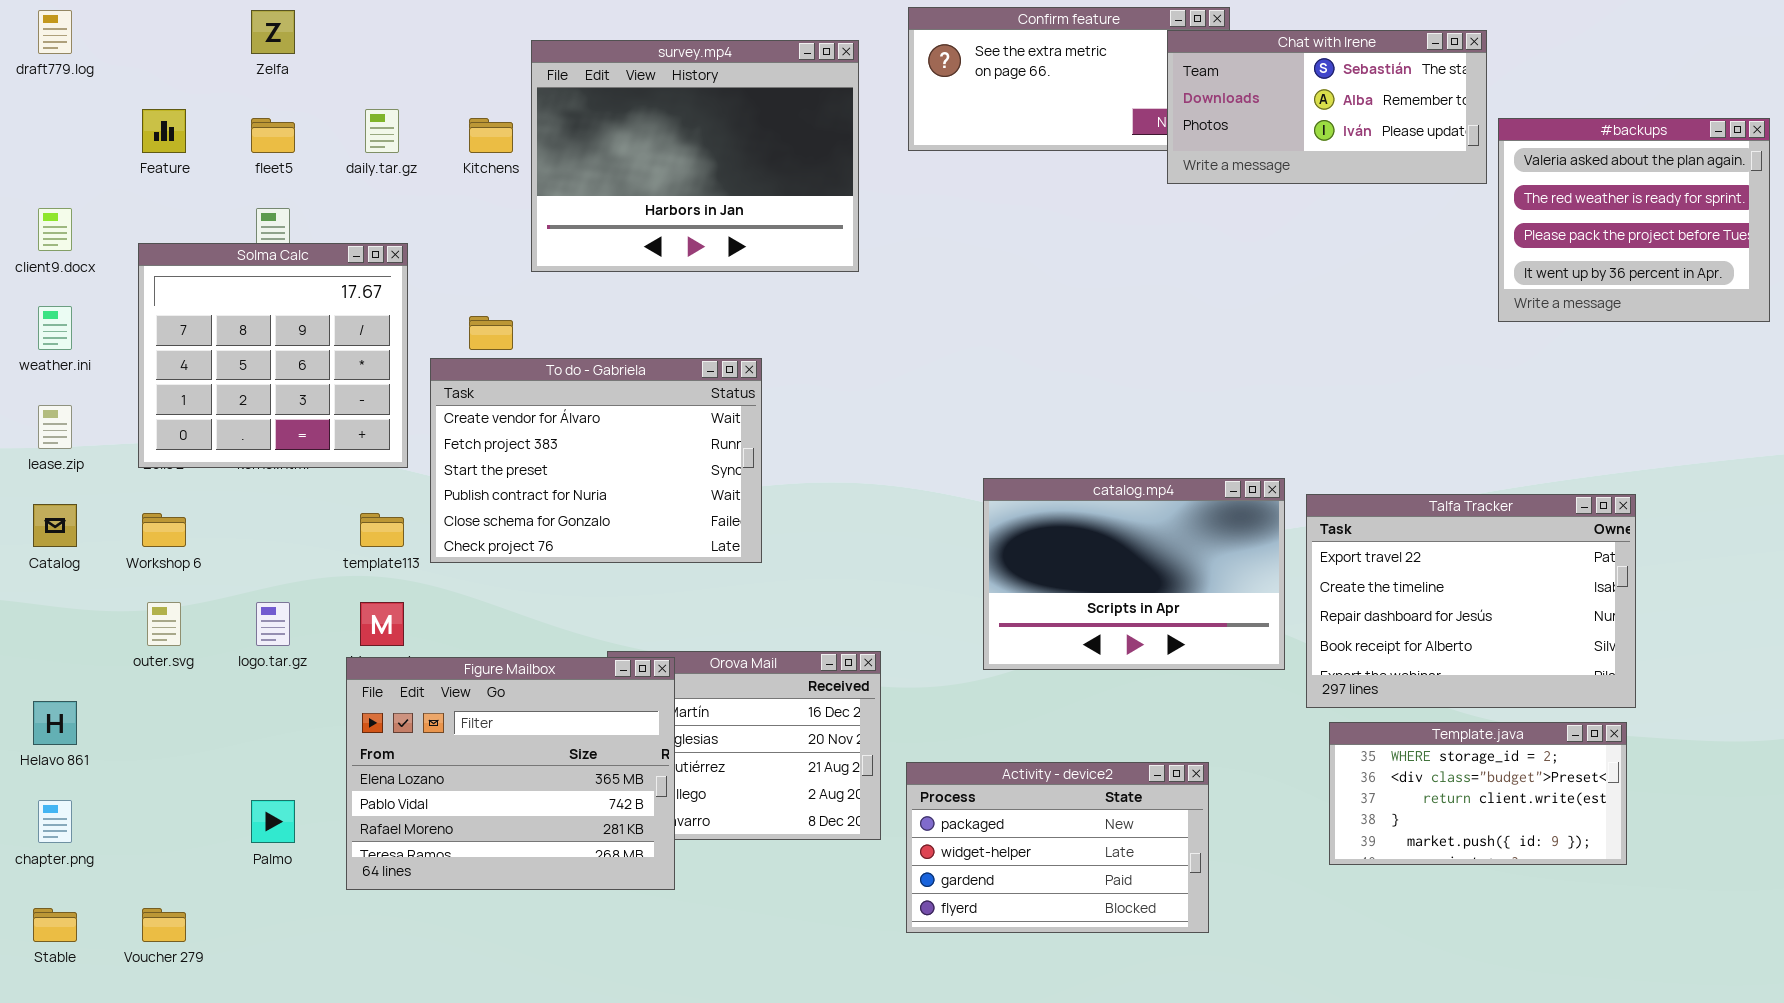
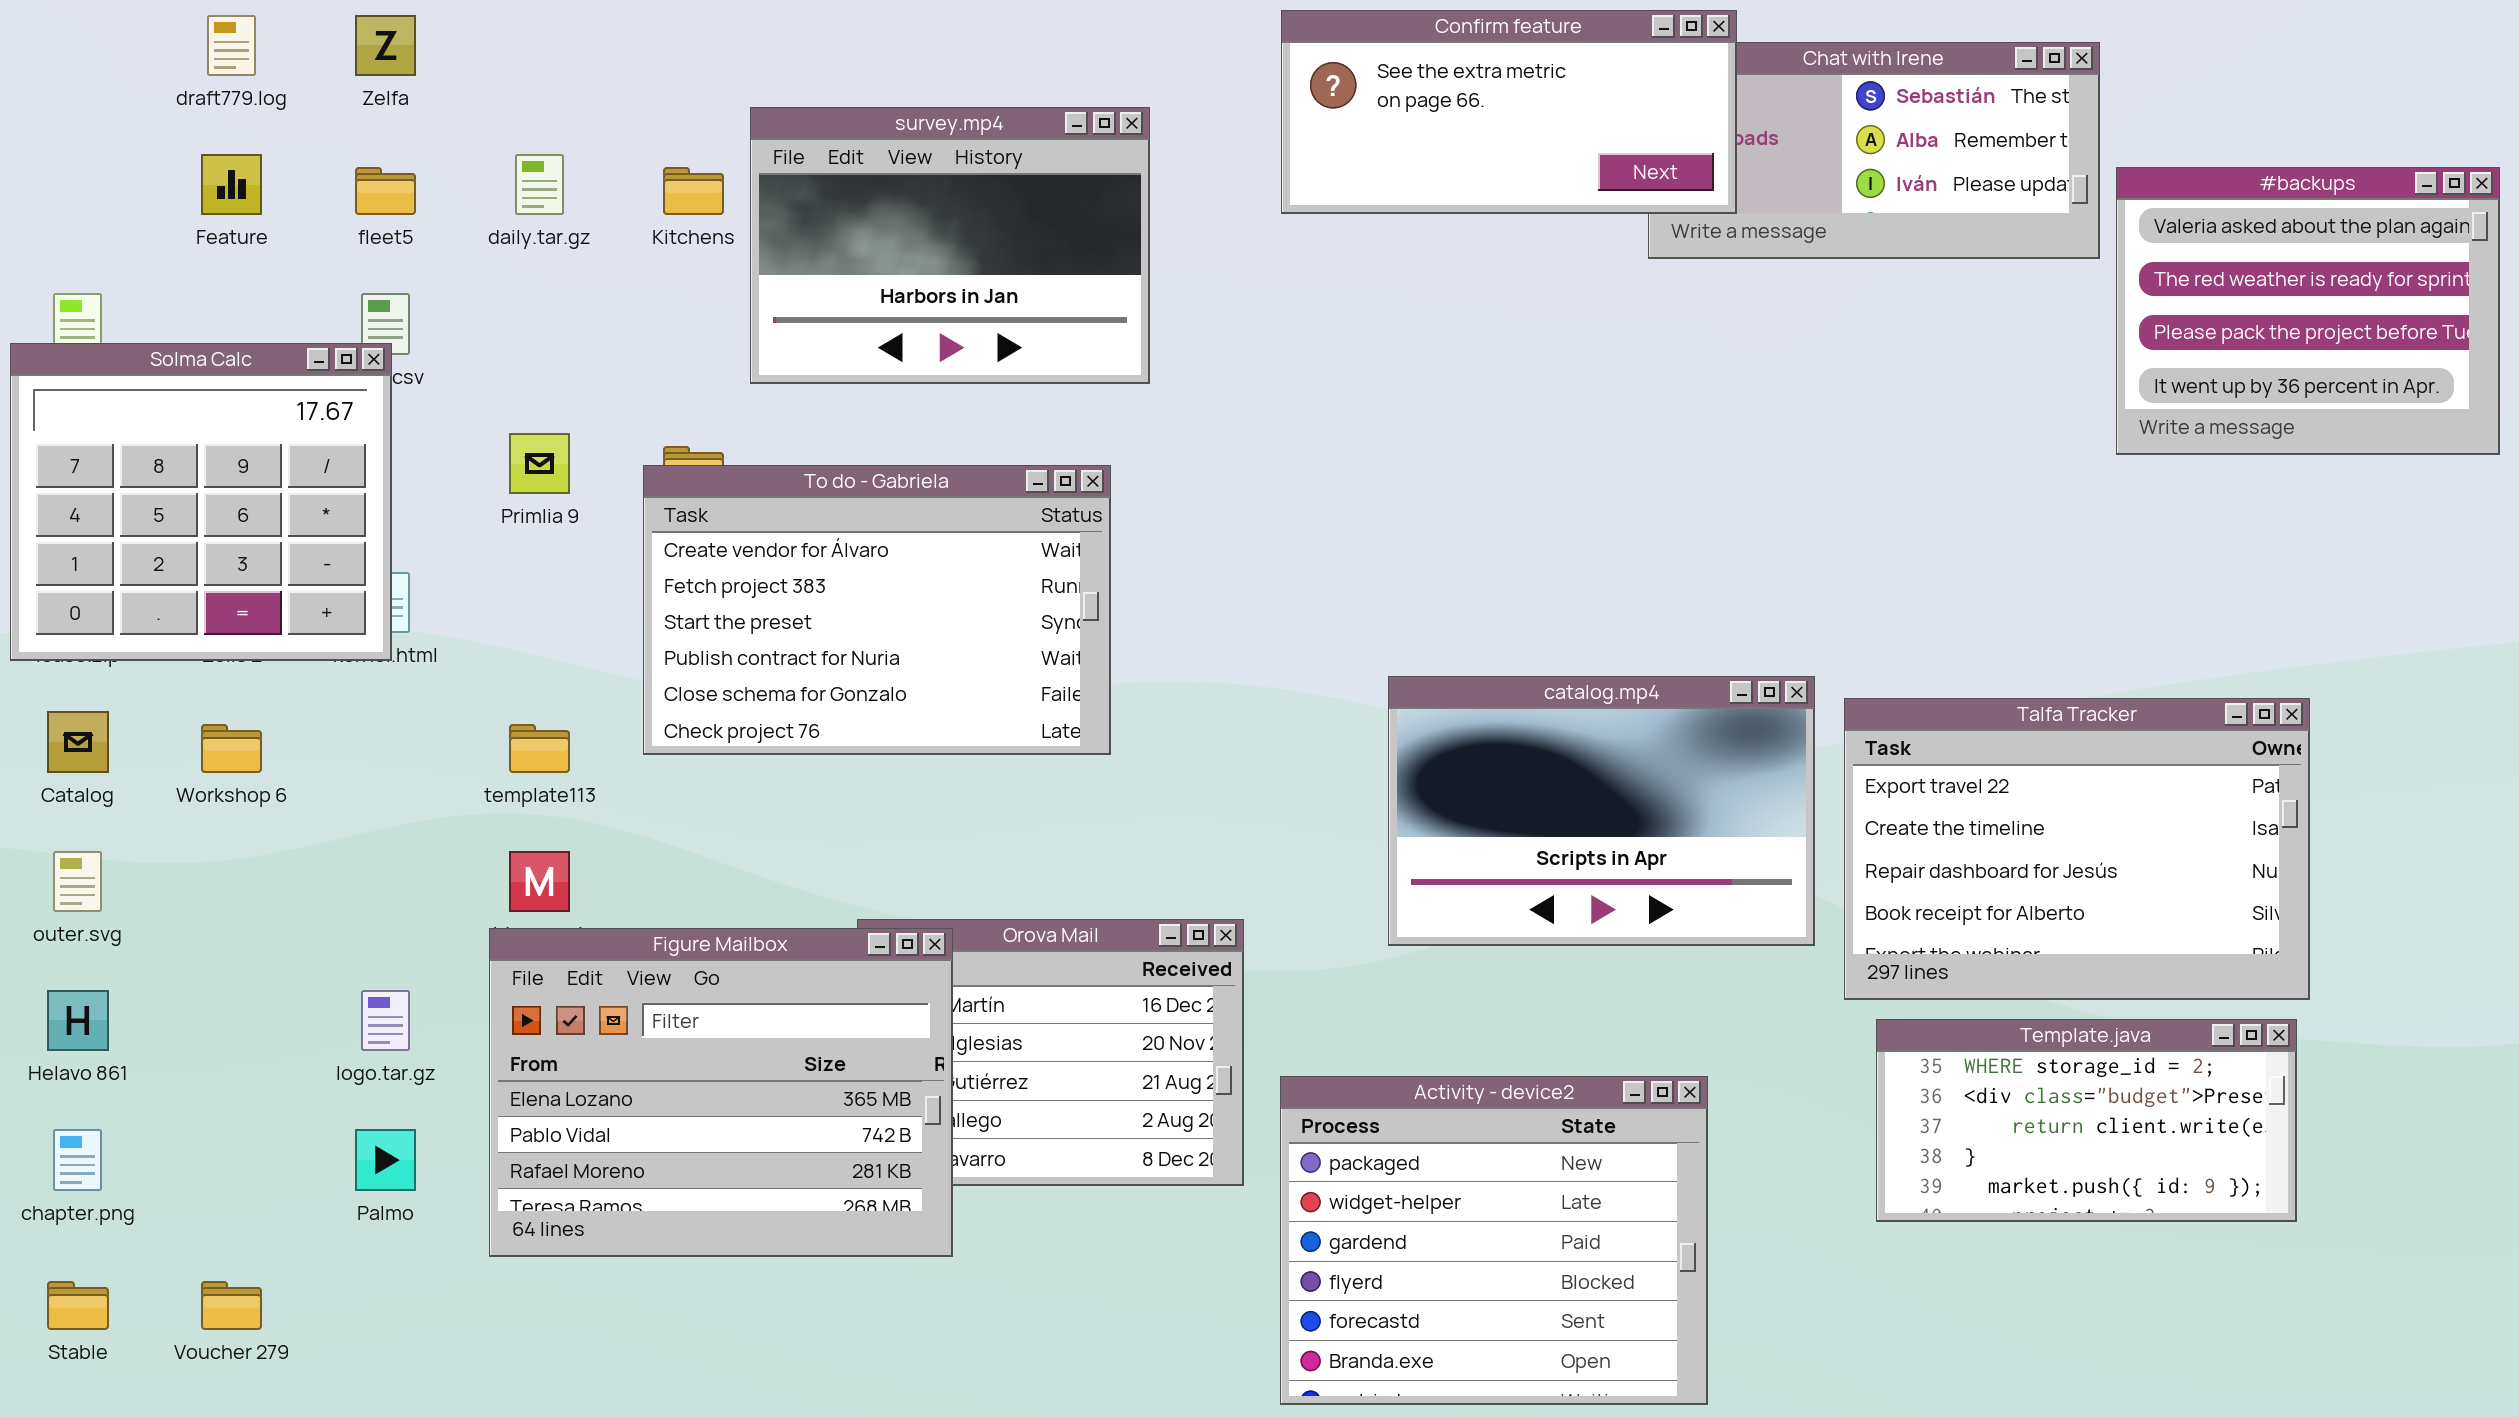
Confirm feature: [908,7,1230,151] -> [1281,10,1737,214], raised
draft779.log: [38,10,72,54] -> [207,15,256,76], moved
survey.mp4: [531,40,859,272] -> [750,107,1150,384], resized
Solma Calc: [138,243,408,468] -> [10,343,392,661], moved
To do - Gabriela: [430,358,762,563] -> [643,465,1111,755], moved
outer.svg: [147,602,181,646] -> [53,851,102,912], moved
logo.tar.gz: [256,602,290,646] -> [361,990,410,1051], moved
Activity - device2: [906,762,1209,933] -> [1280,1076,1708,1405], resized

